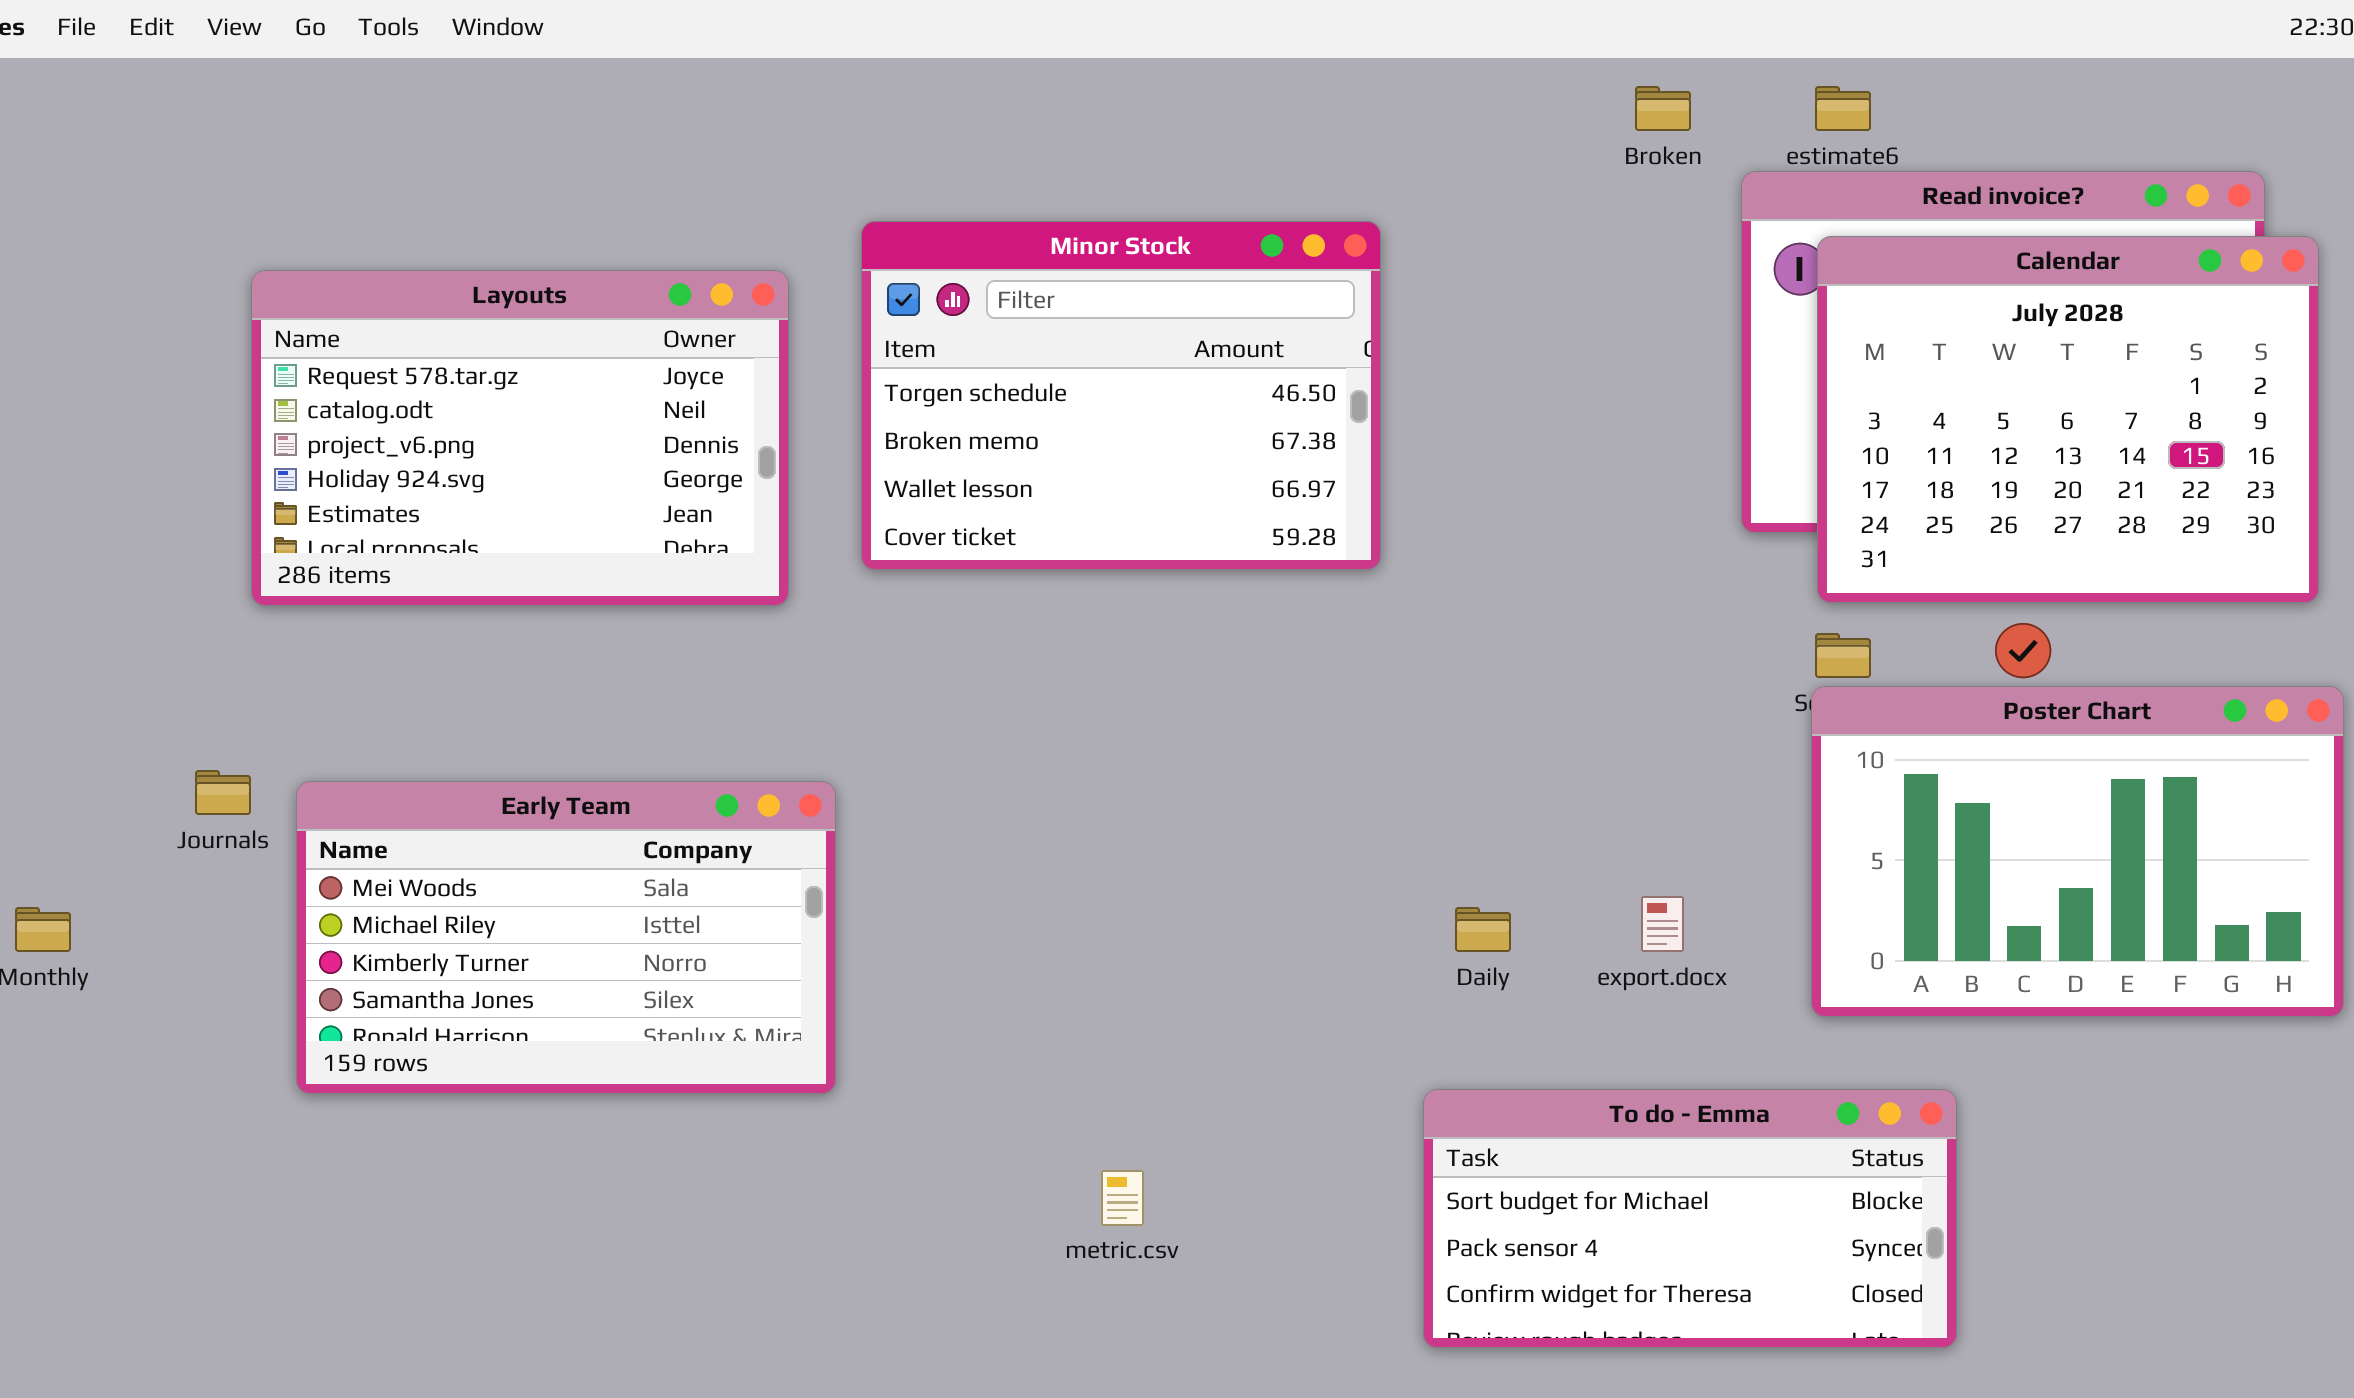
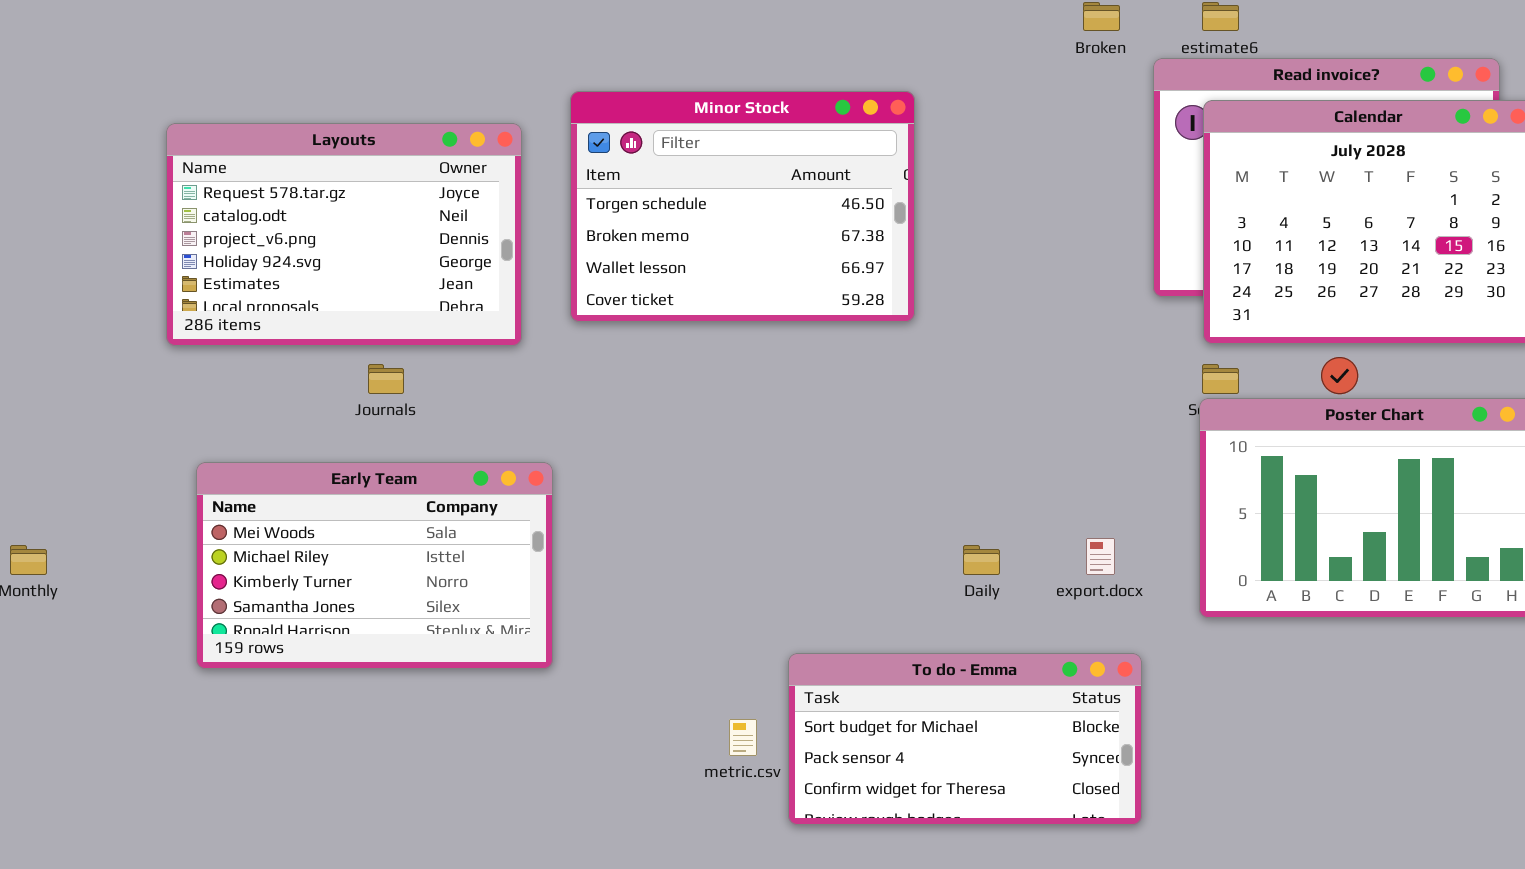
Journals: [195,770,251,815] -> [368,364,404,394], moved
To do - Emma: [1423,1089,1957,1348] -> [788,653,1142,825], moved

